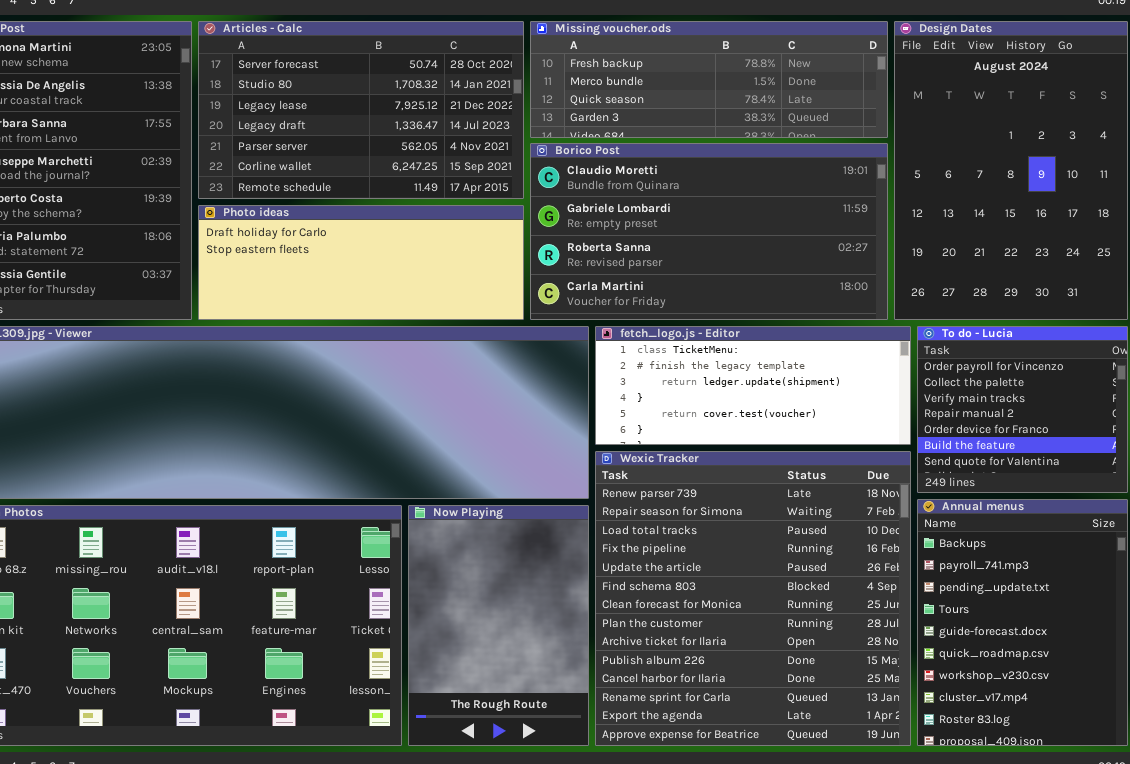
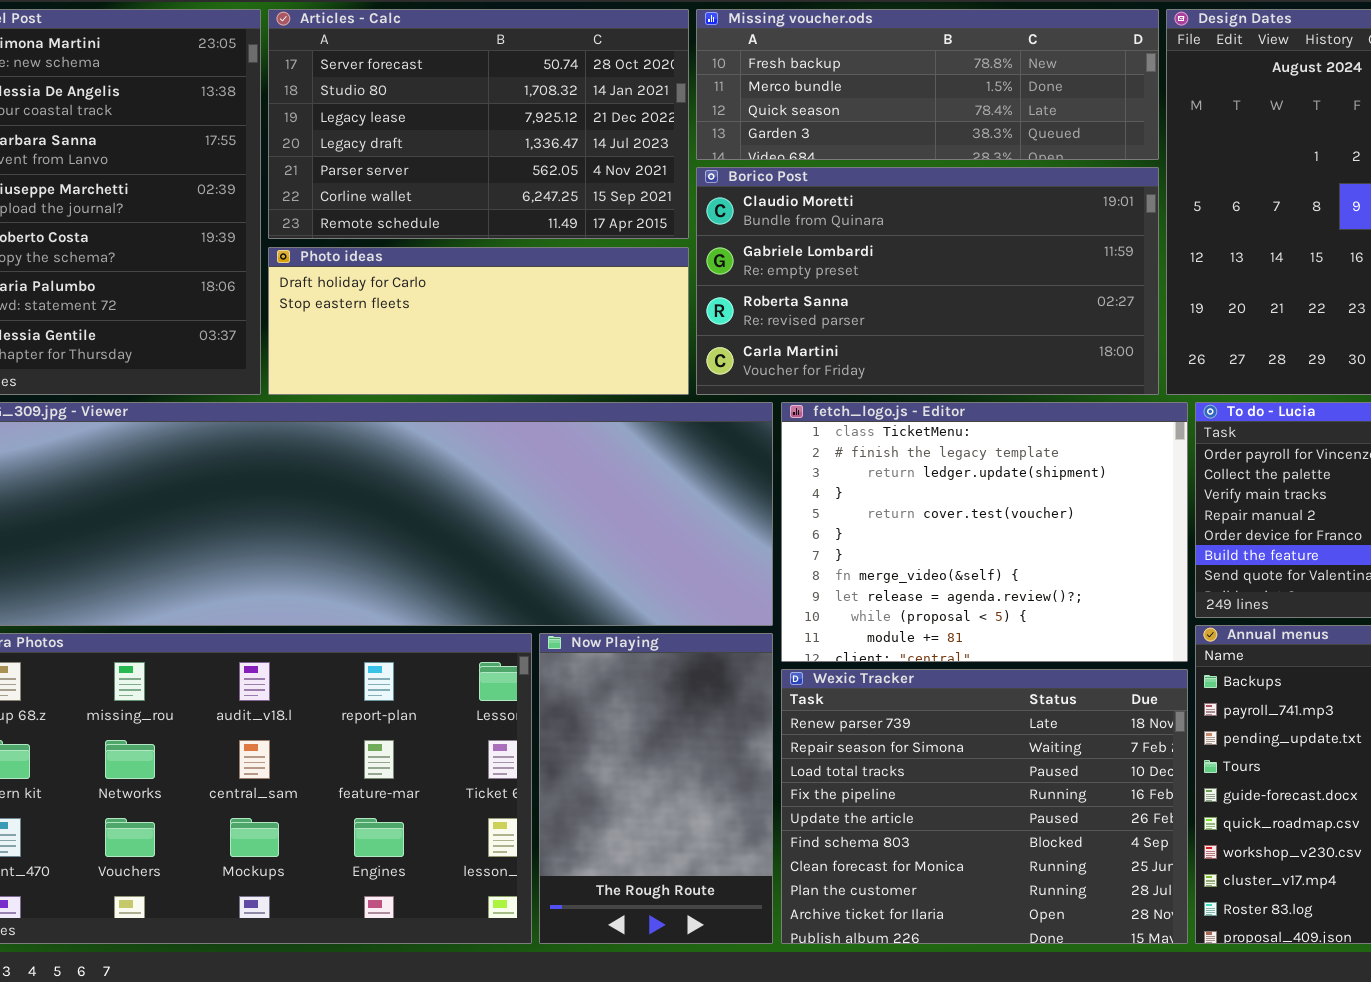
fetch_logo.js - Editor: [595,326,911,445] -> [781,402,1188,662], resized
Wexic Tracker: [595,451,911,746] -> [781,669,1188,944], resized

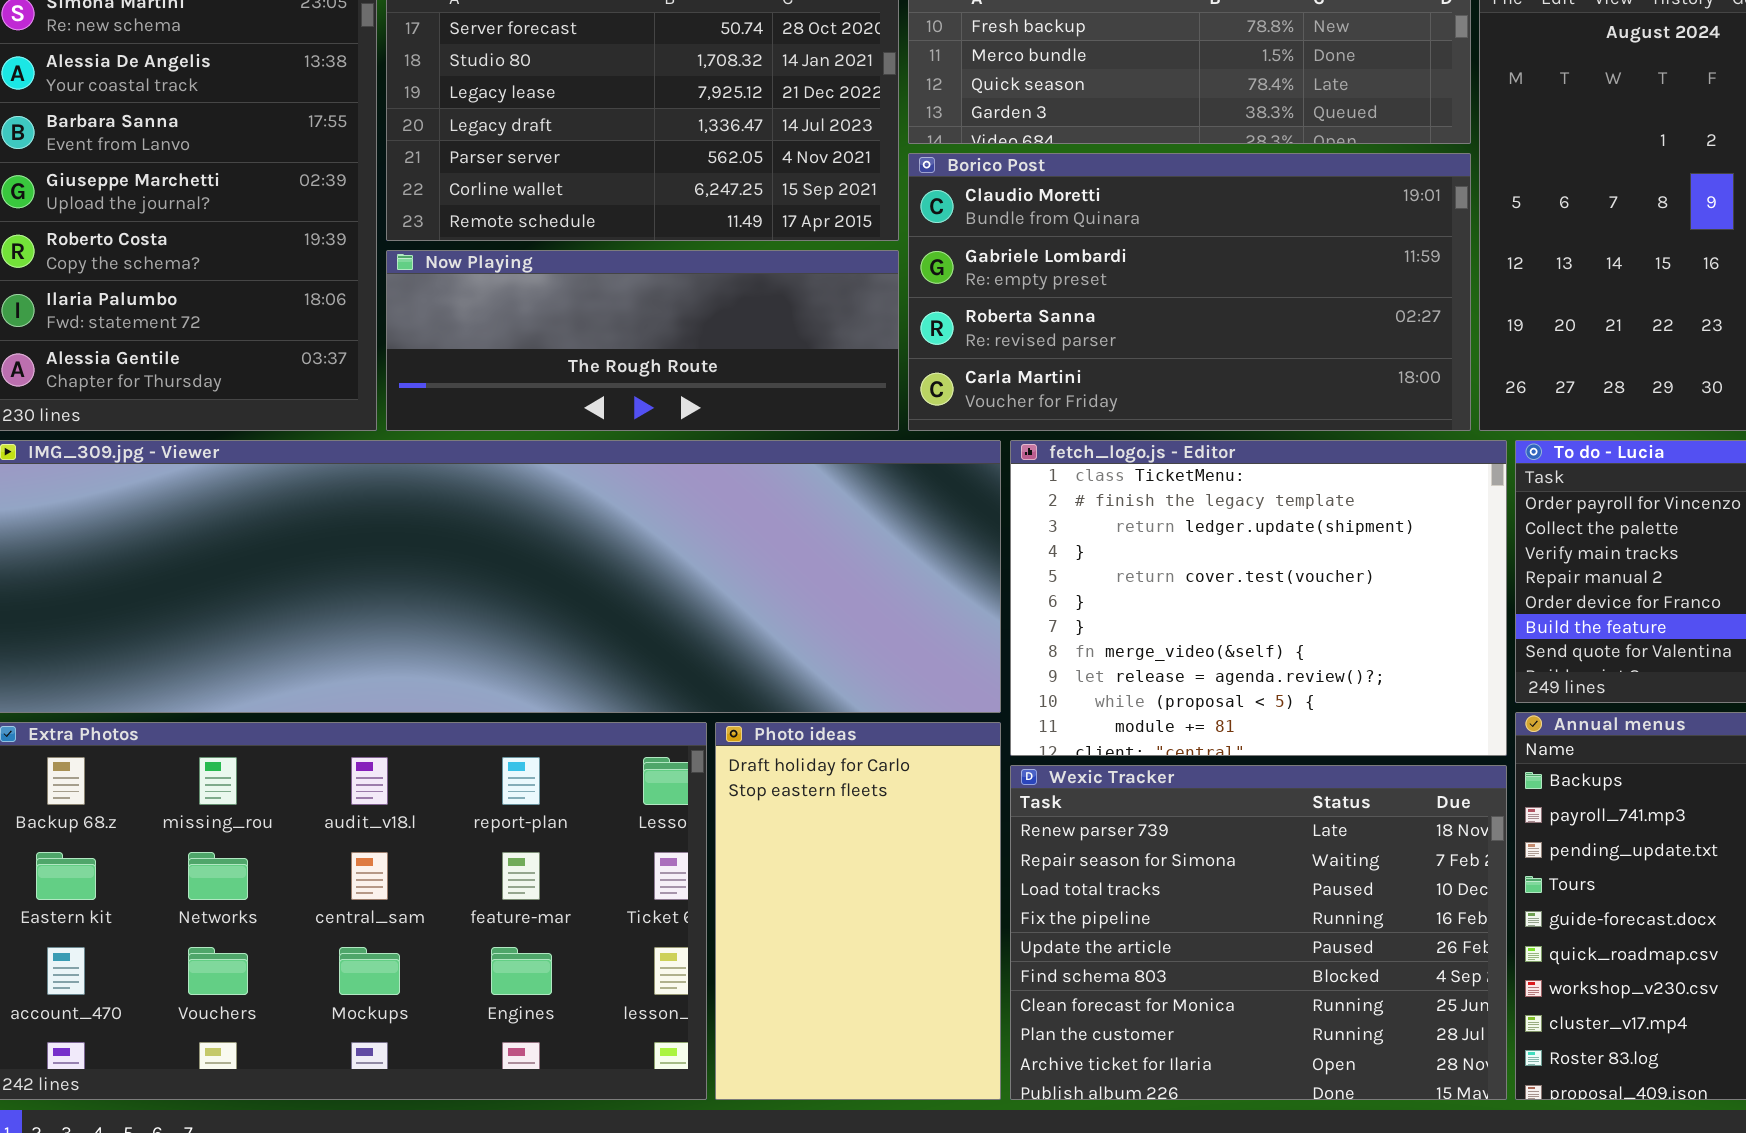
Photo ideas: [268,247,689,395] -> [715,722,1001,1100], moved, resized
Now Playing: [539,633,773,944] -> [386,250,899,431], moved, resized

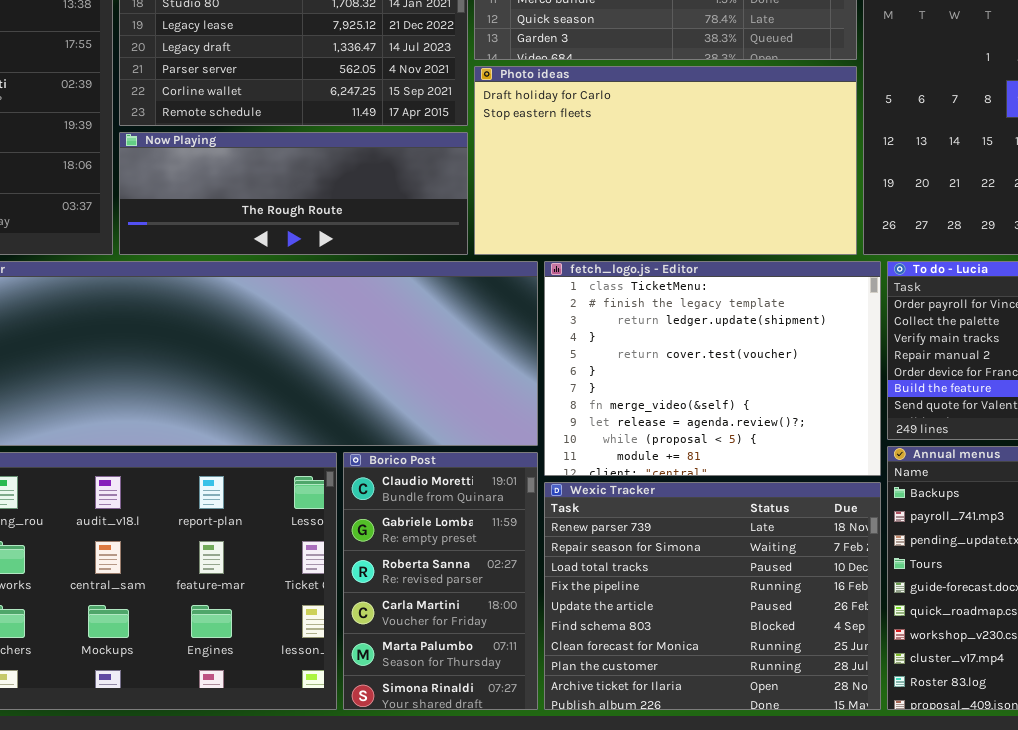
Borico Post: [908,153,1471,431] -> [343,452,538,710], moved, resized
Photo ideas: [715,722,1001,1100] -> [474,66,857,255], moved, resized

